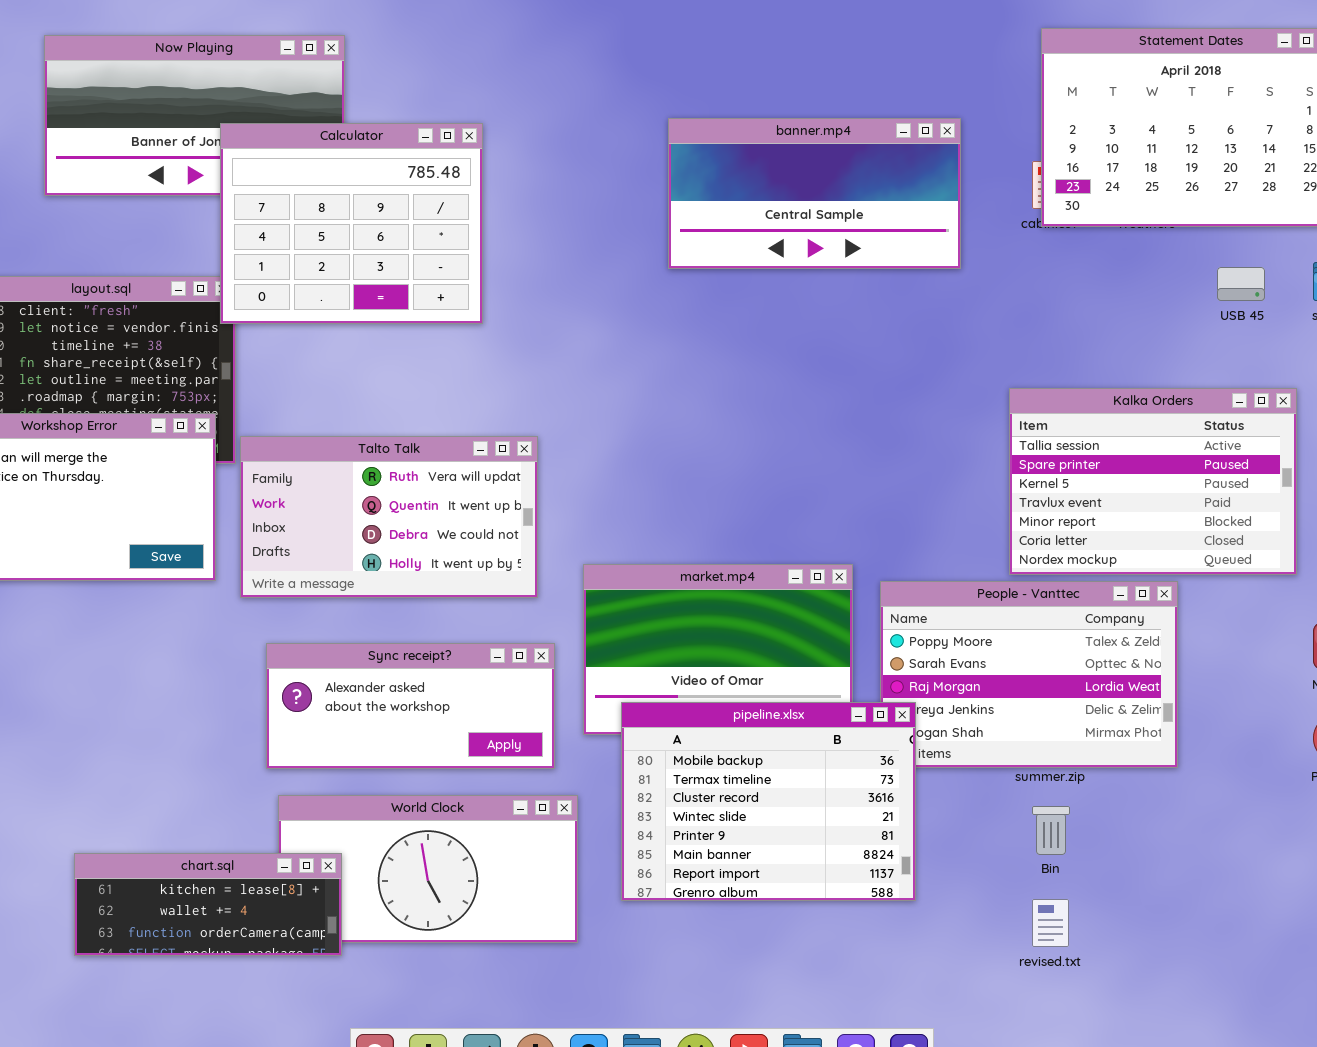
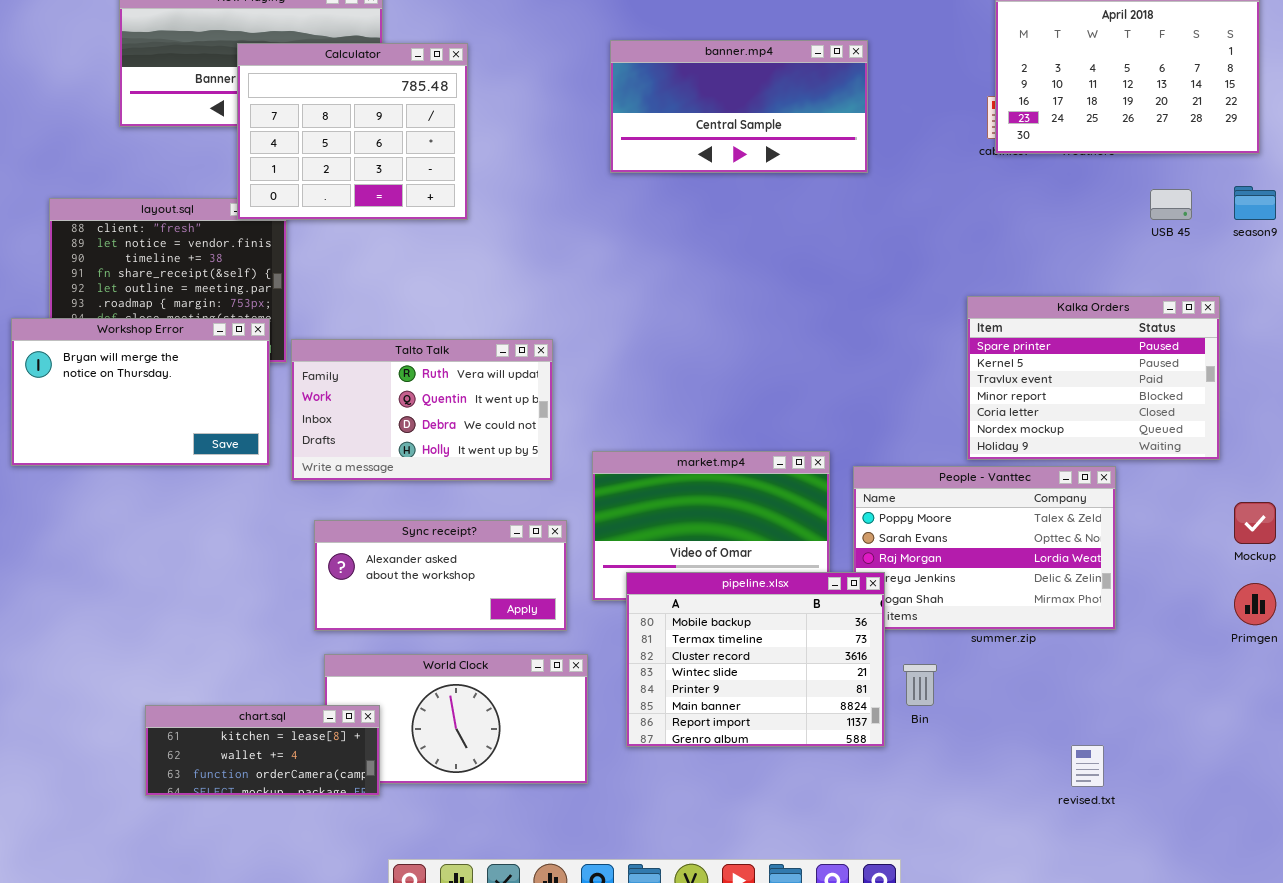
banner.mp4: [668,118,961,269] -> [610,40,868,173], moved
Calculator: [220,123,483,324] -> [237,43,468,220], moved
Kalka Orders: [1009,388,1297,575] -> [967,296,1220,460], scrolled down 1 row
Bin: [1032,806,1070,855] -> [903,664,937,706], moved
revised.txt: [1032,899,1069,947] -> [1071,745,1104,787], moved

